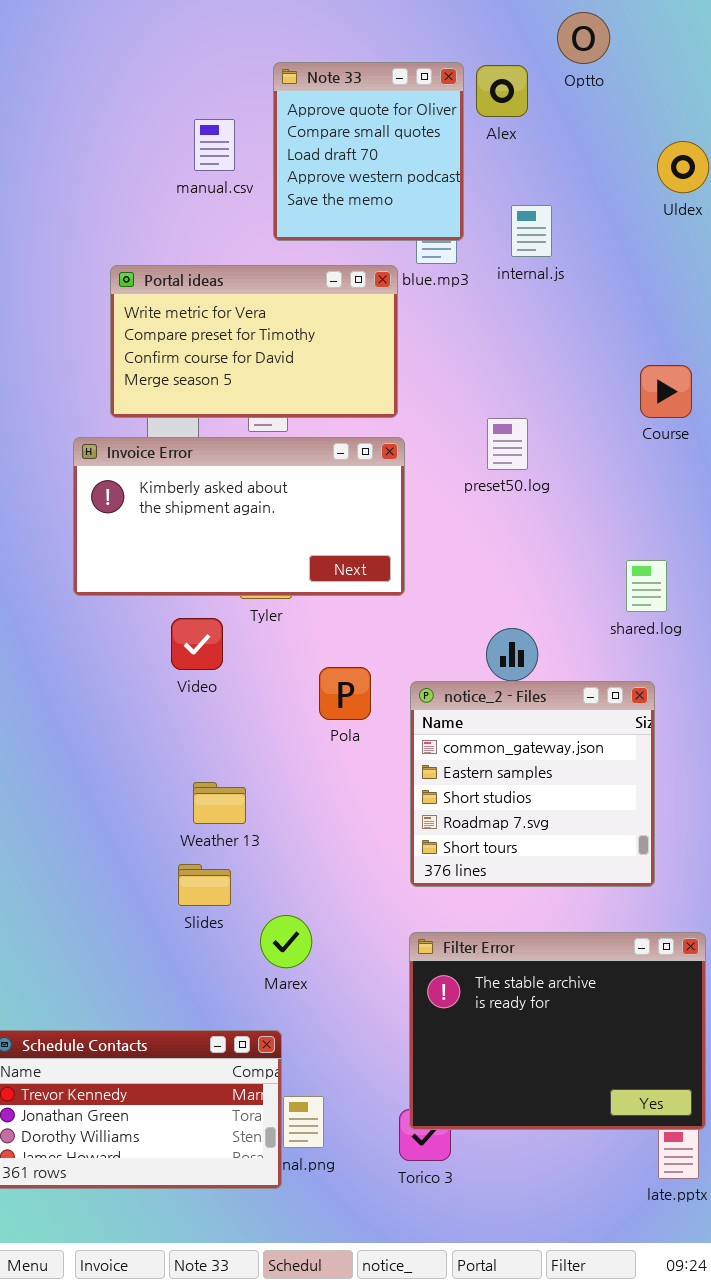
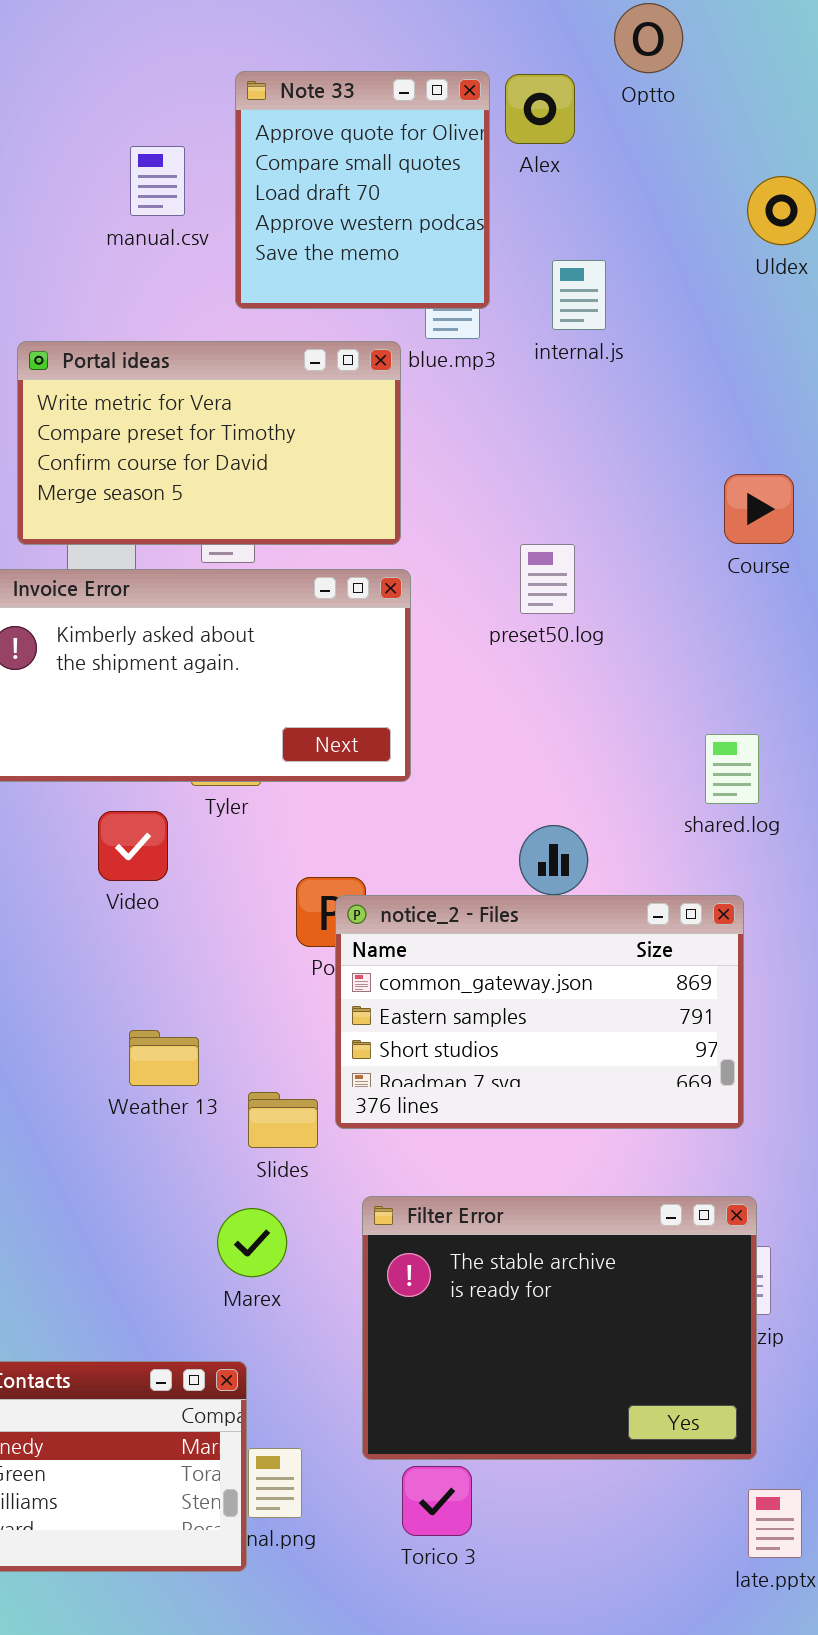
notice_2 - Files: [410,681,655,887] -> [335,895,744,1129], resized
Slides: [178,864,231,906] -> [248,1092,318,1148], moved
Filter Error: [409,932,706,1130] -> [362,1196,757,1460], moved

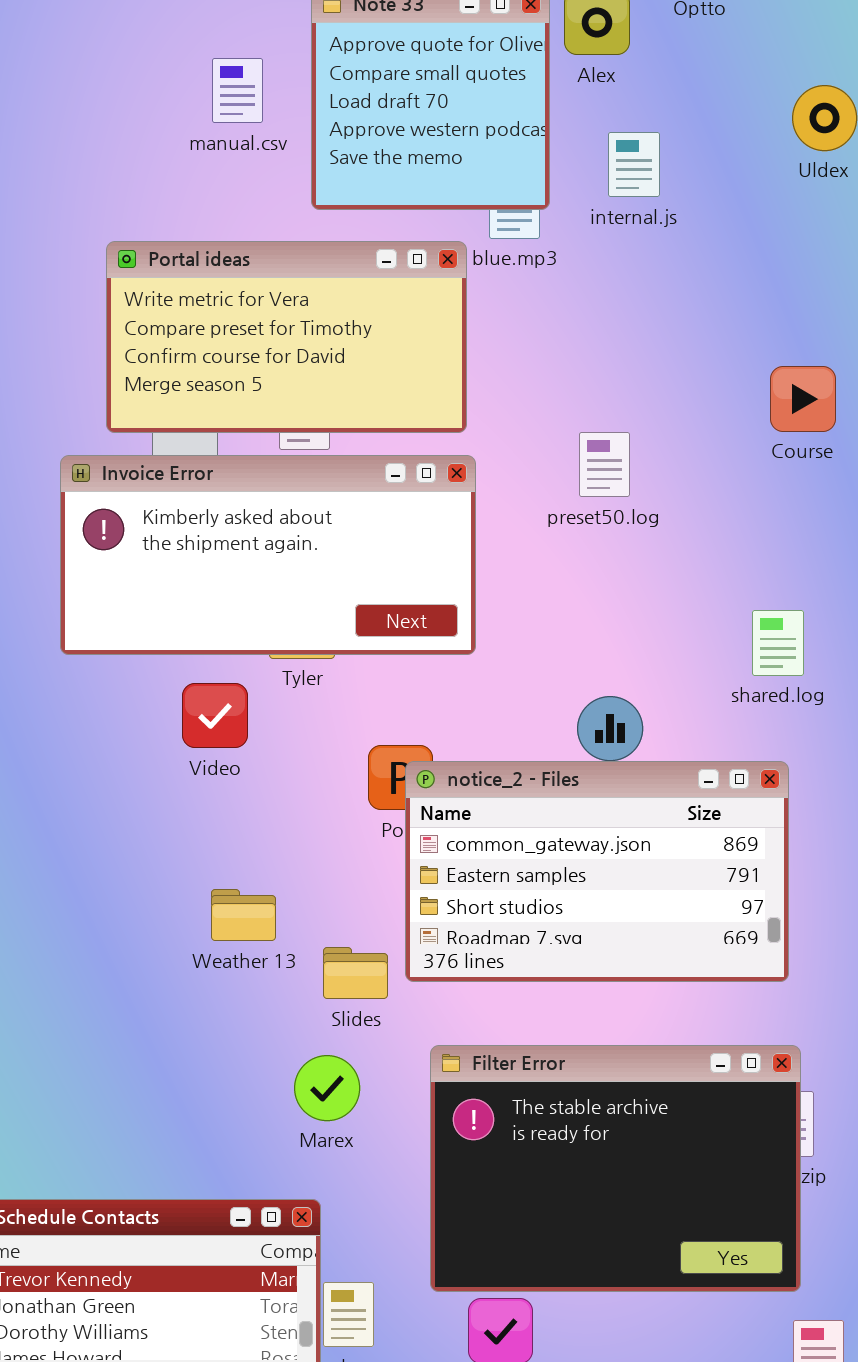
internal.js: [552,260,606,330] -> [608,132,660,197], moved

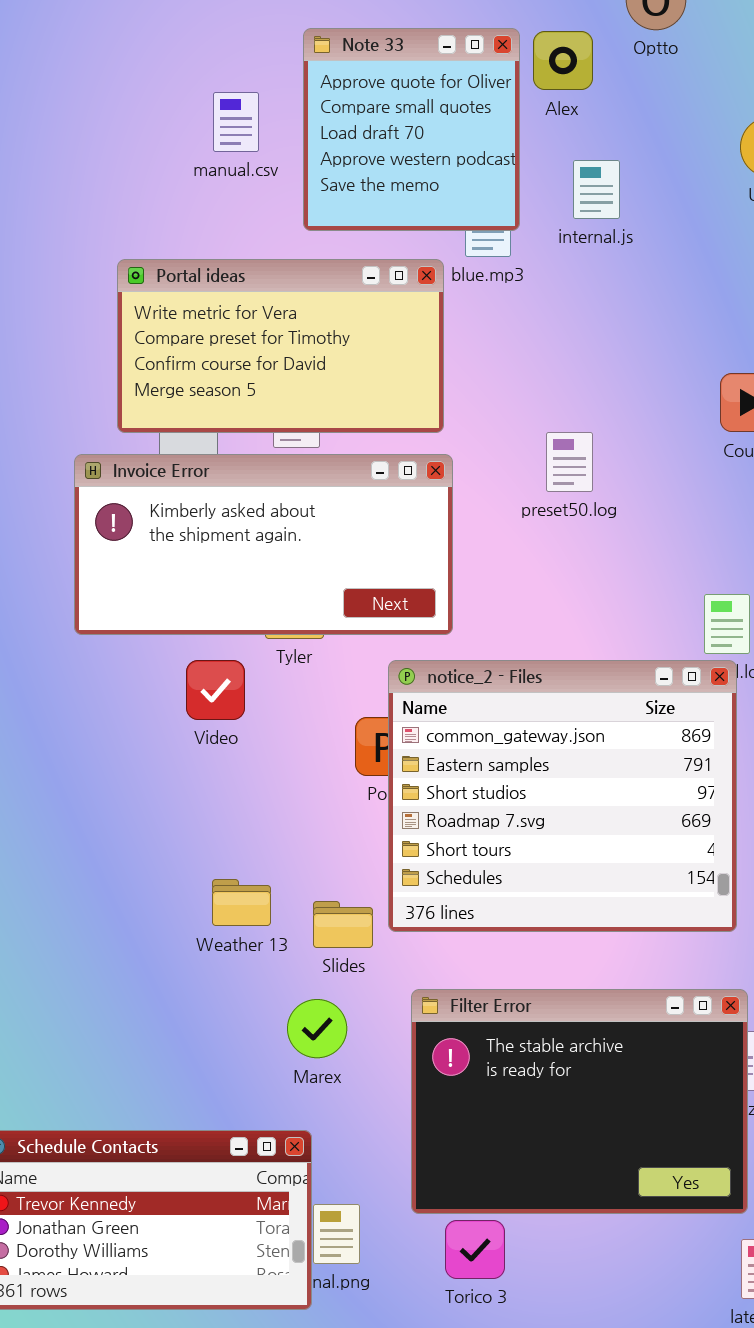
notice_2 - Files: [405,761,789,982] -> [388,660,737,932], resized
Weather 13: [211,889,276,941] -> [212,879,271,926], moved

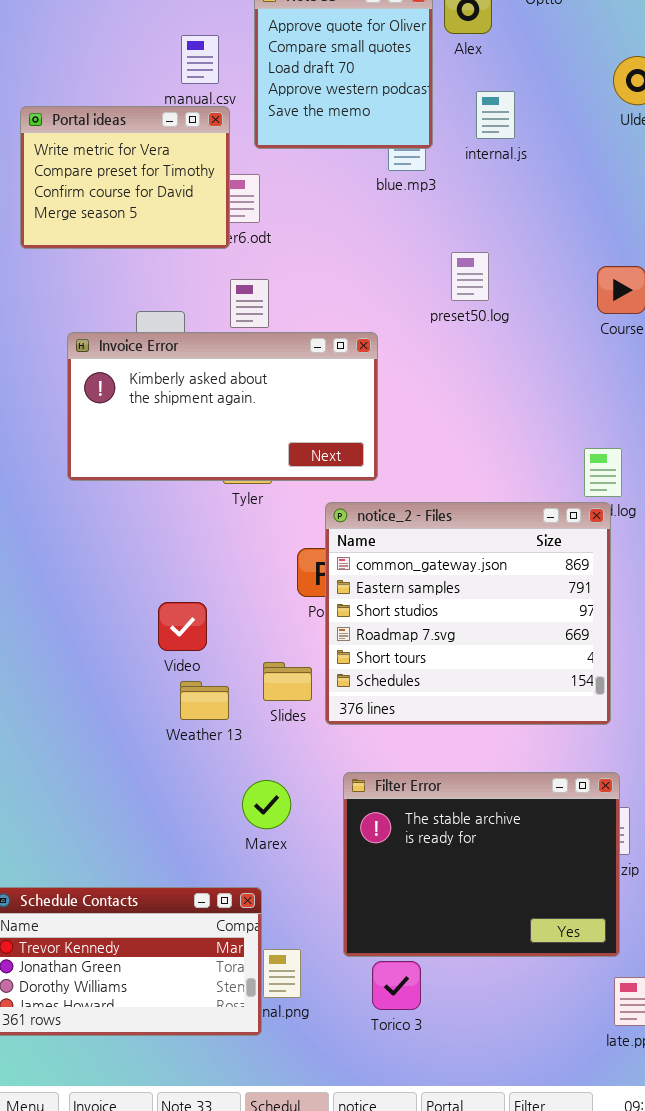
Portal ideas: [117,259,444,433] -> [20,106,230,249], moved, resized
preset50.log: [546,432,593,492] -> [451,252,489,301], moved
Video: [186,660,245,720] -> [158,602,207,651], moved
Slides: [313,901,373,948] -> [263,662,312,701], moved

